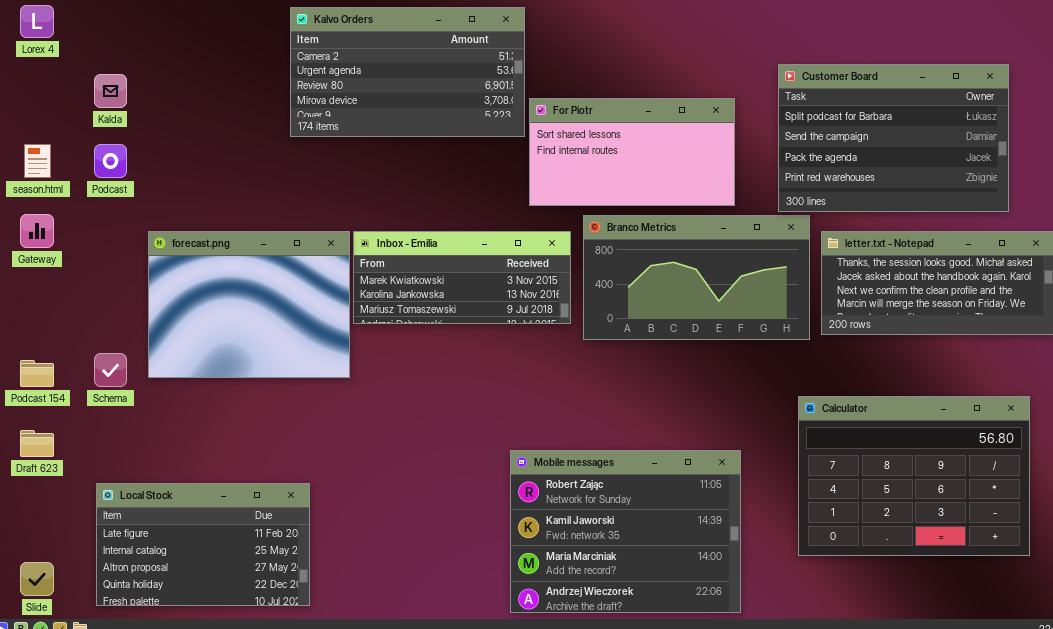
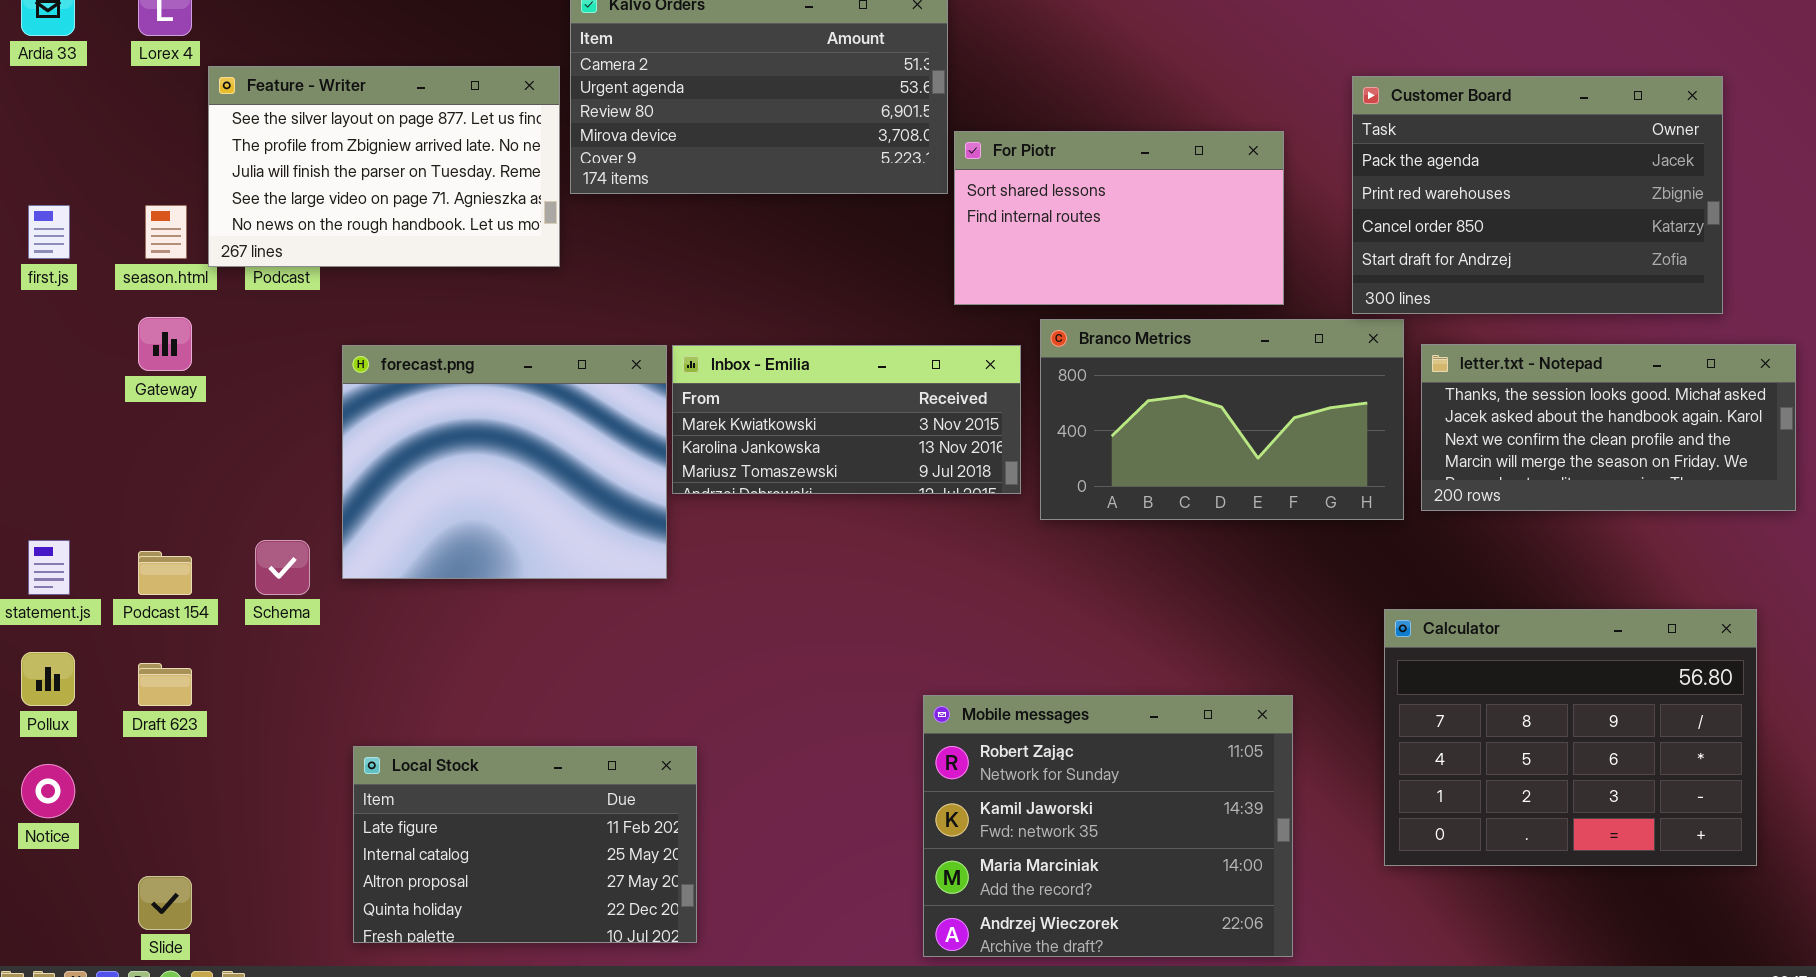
Feature - Writer: none -> [208,66,560,267], opened
Customer Board: [778,64,1009,212] -> [1352,76,1723,314], scrolled down 2 rows
Local Stock: [96,483,310,606] -> [353,746,697,943], moved

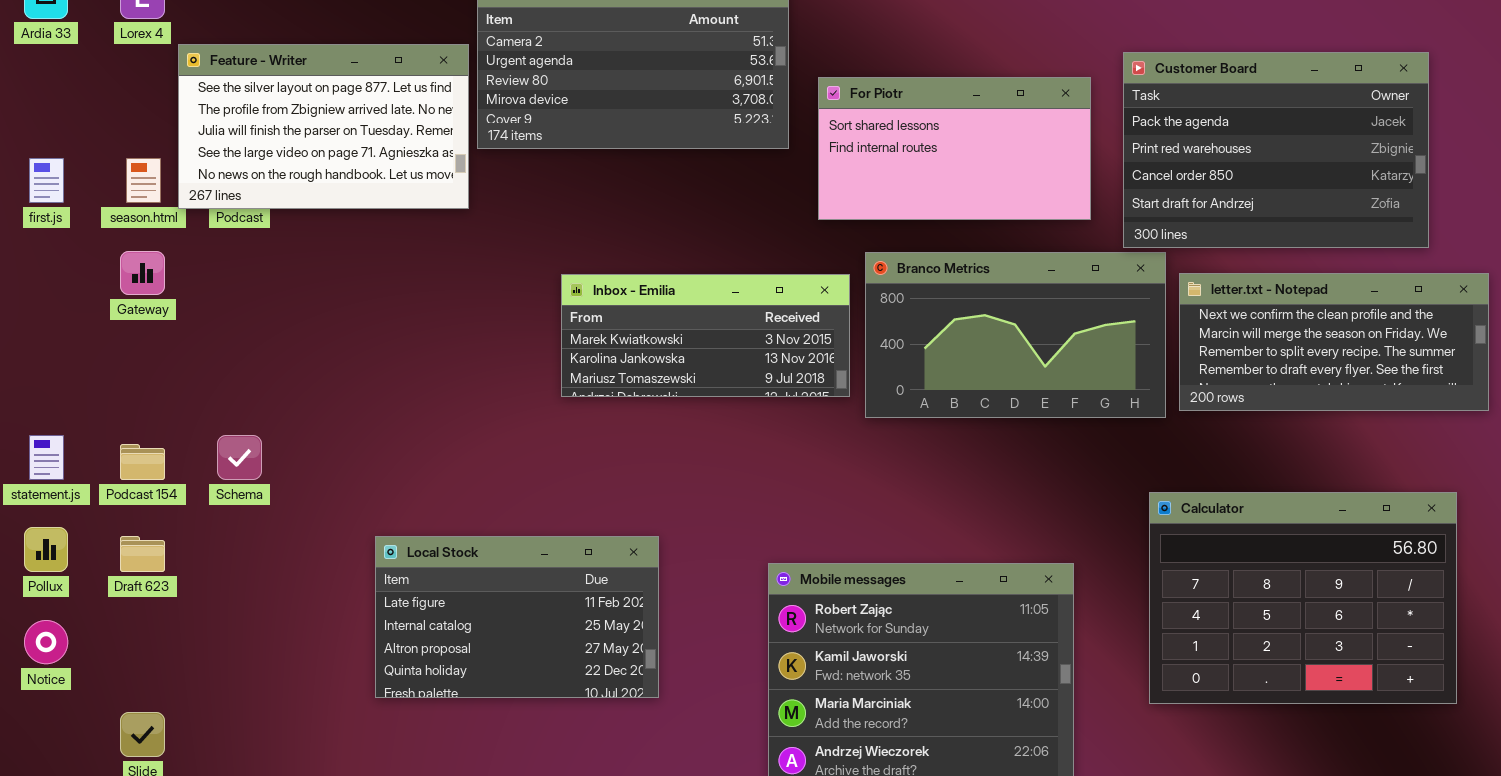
For Piotr: [954,131,1284,305] -> [818,77,1091,220], moved
letter.txt - Notepad: [1421,344,1796,511] -> [1179,273,1489,411], scrolled down 2 rows
forecast.png: [342,345,667,579] -> none, closed
Local Stock: [353,746,697,943] -> [375,536,659,698], moved

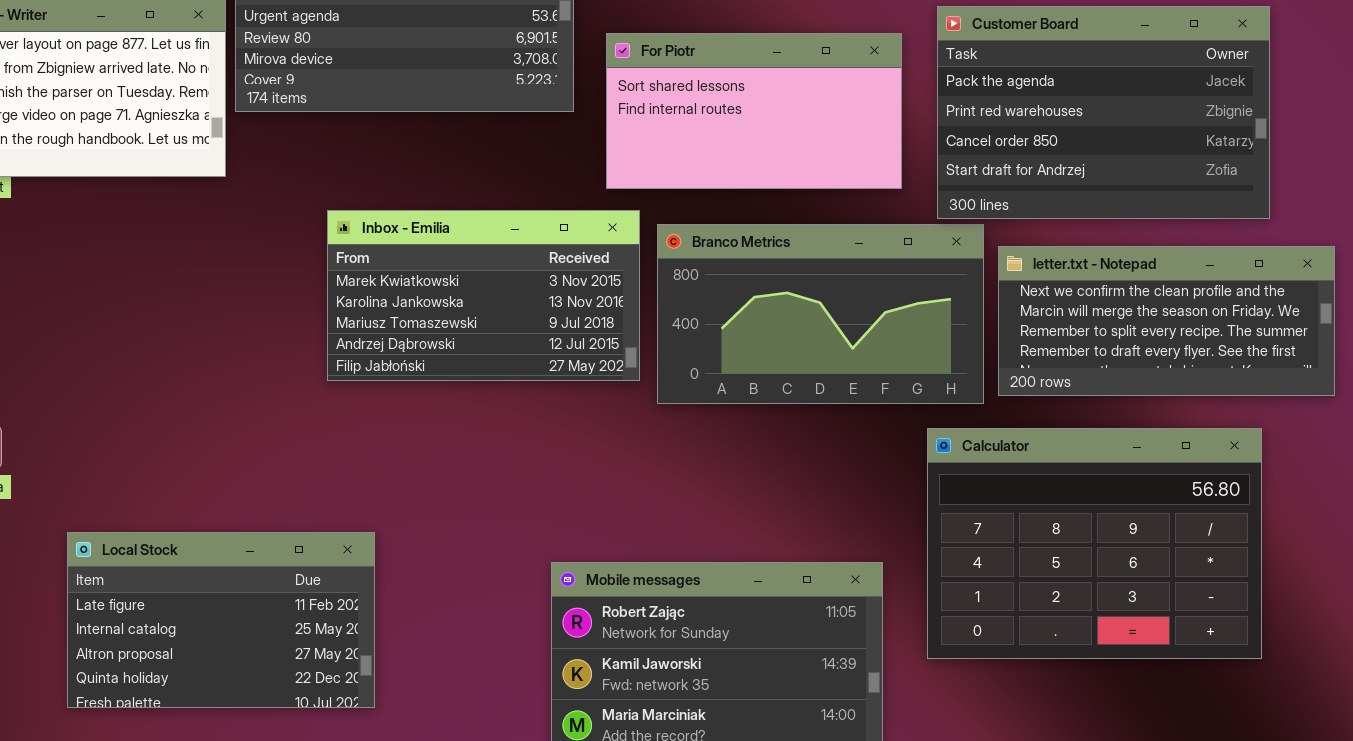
Inbox - Emilia: [561,274,850,397] -> [327,210,640,381], resized
Calculator: [1149,492,1457,704] -> [927,428,1262,659], moved
Local Stock: [375,536,659,698] -> [67,532,375,708], moved

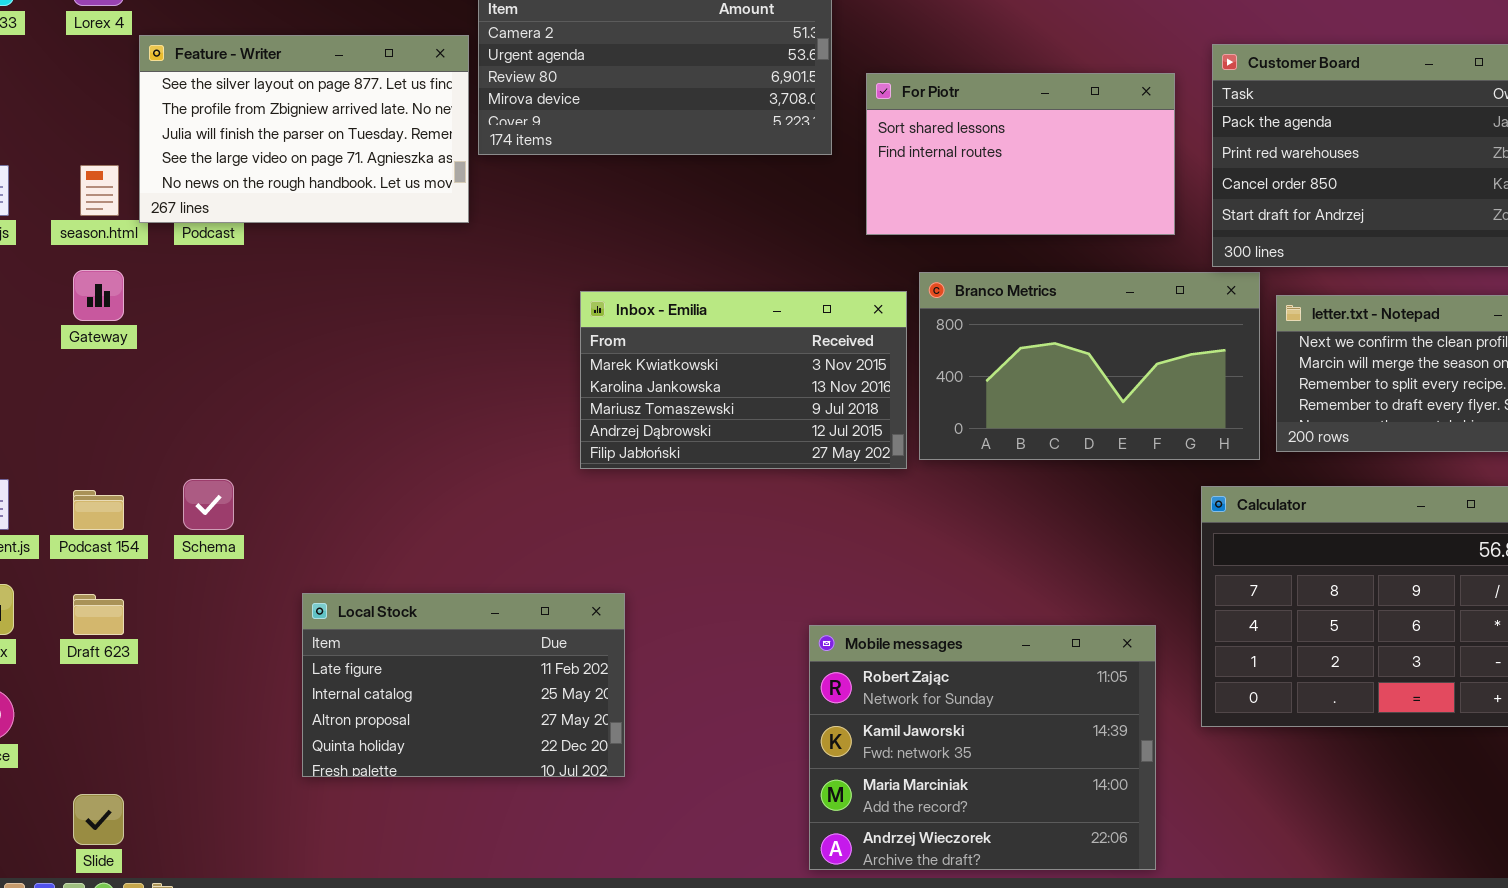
Inbox - Emilia: [327,210,640,381] -> [580,291,907,469], moved

